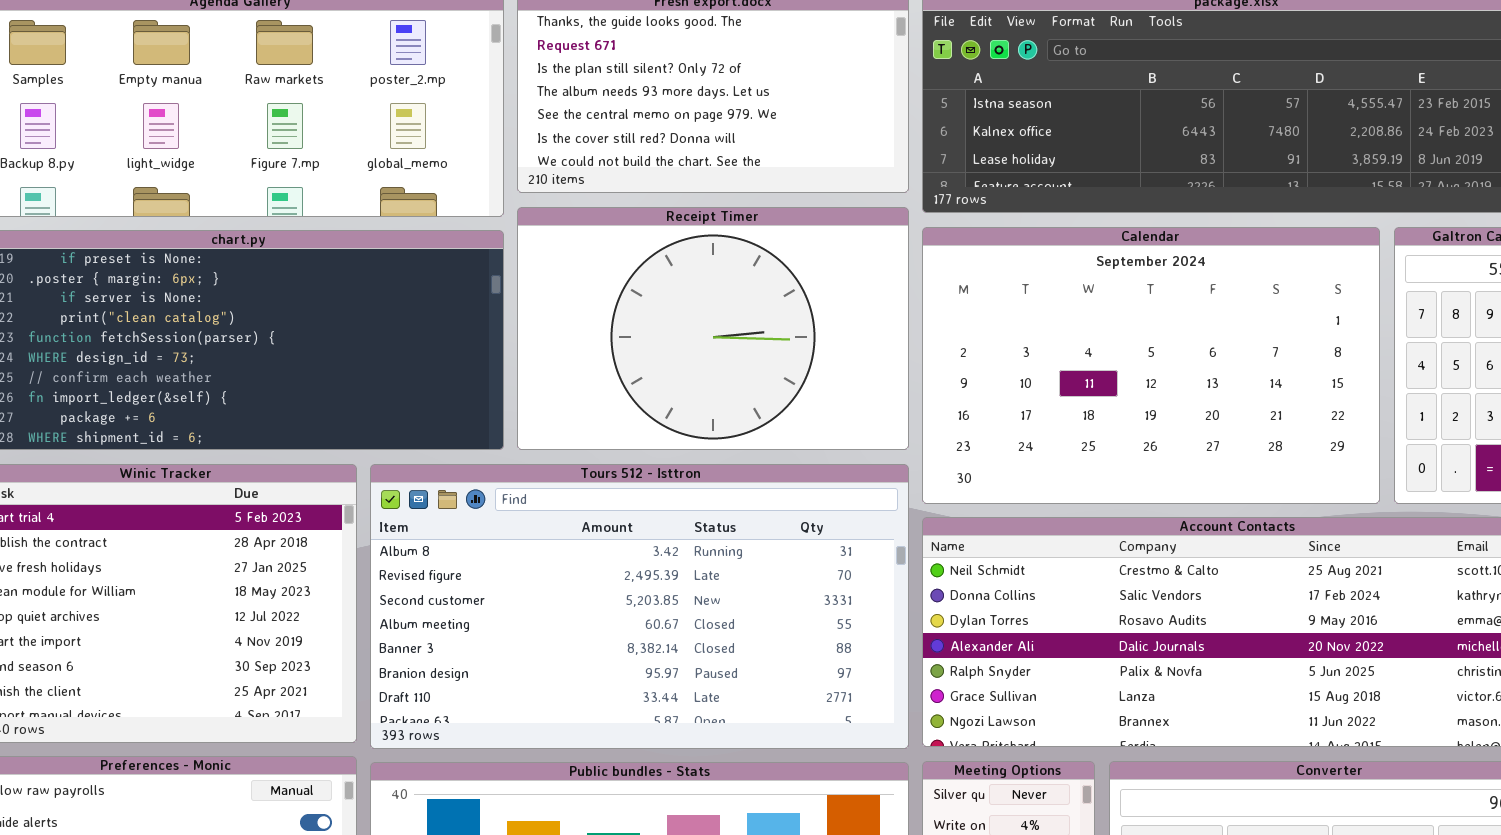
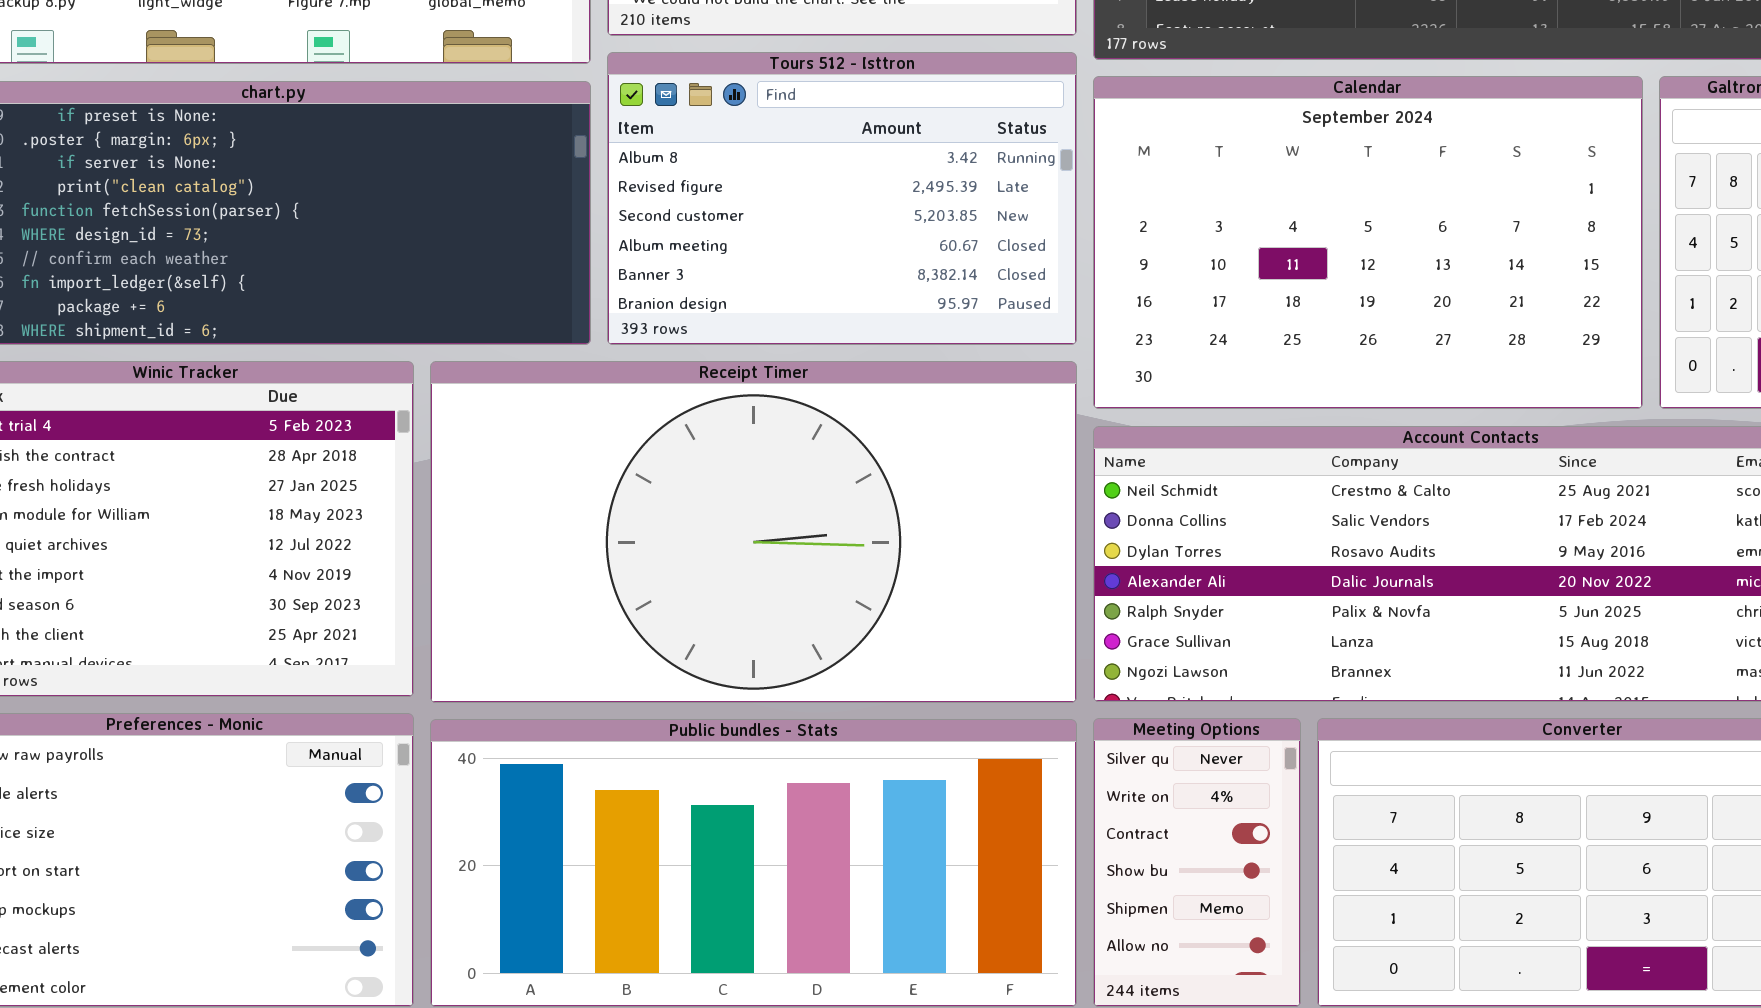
Receipt Timer: [517,207,909,450] -> [430,361,1077,703], moved, resized
Tours 512 - Isttron: [370,464,909,749] -> [607,52,1077,345], moved, resized

